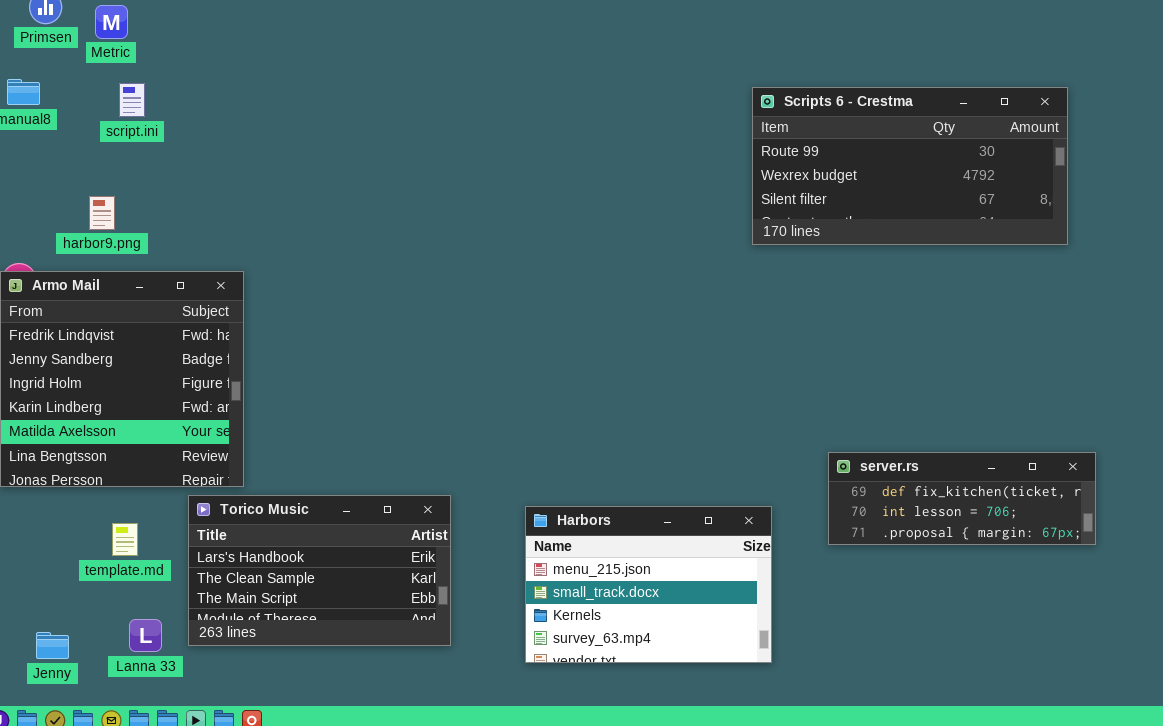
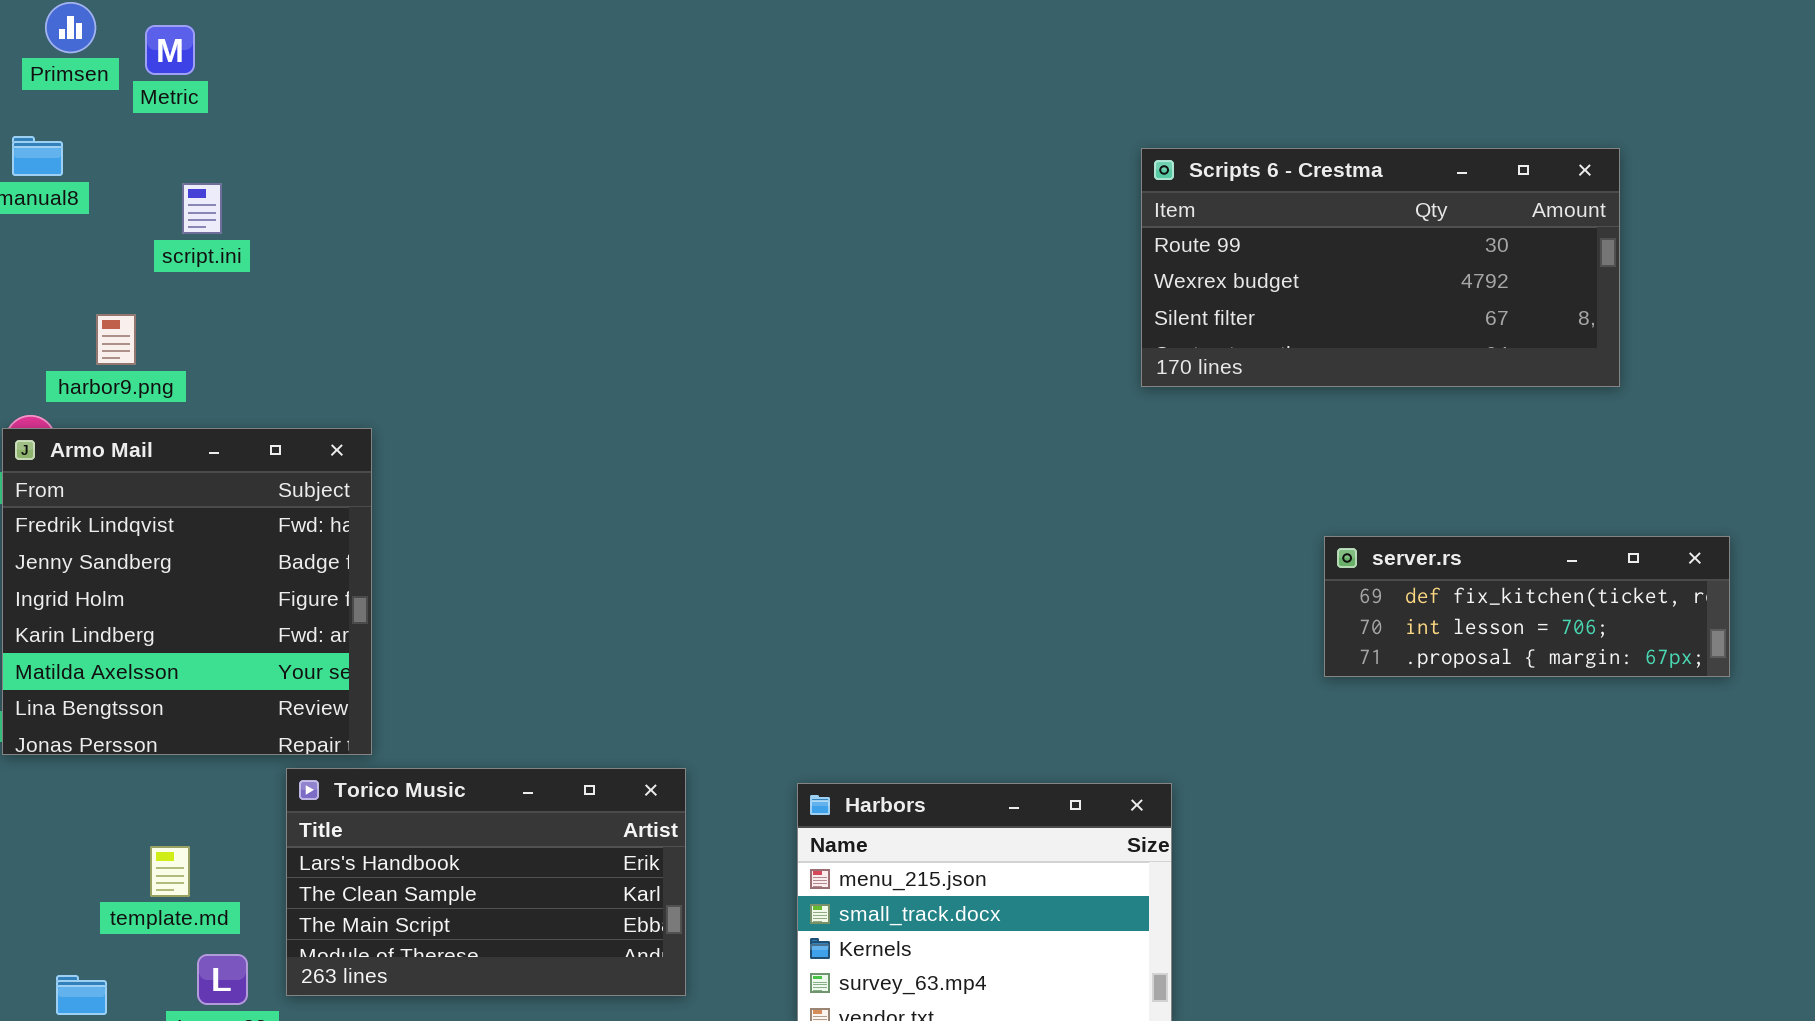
script.ini: [119,83,145,117] -> [182,183,222,234], moved
harbor9.png: [89,196,115,230] -> [96,314,136,365], moved
server.rs: [828,452,1096,545] -> [1324,536,1730,677], moved
template.md: [112,523,138,556] -> [150,846,190,897], moved

